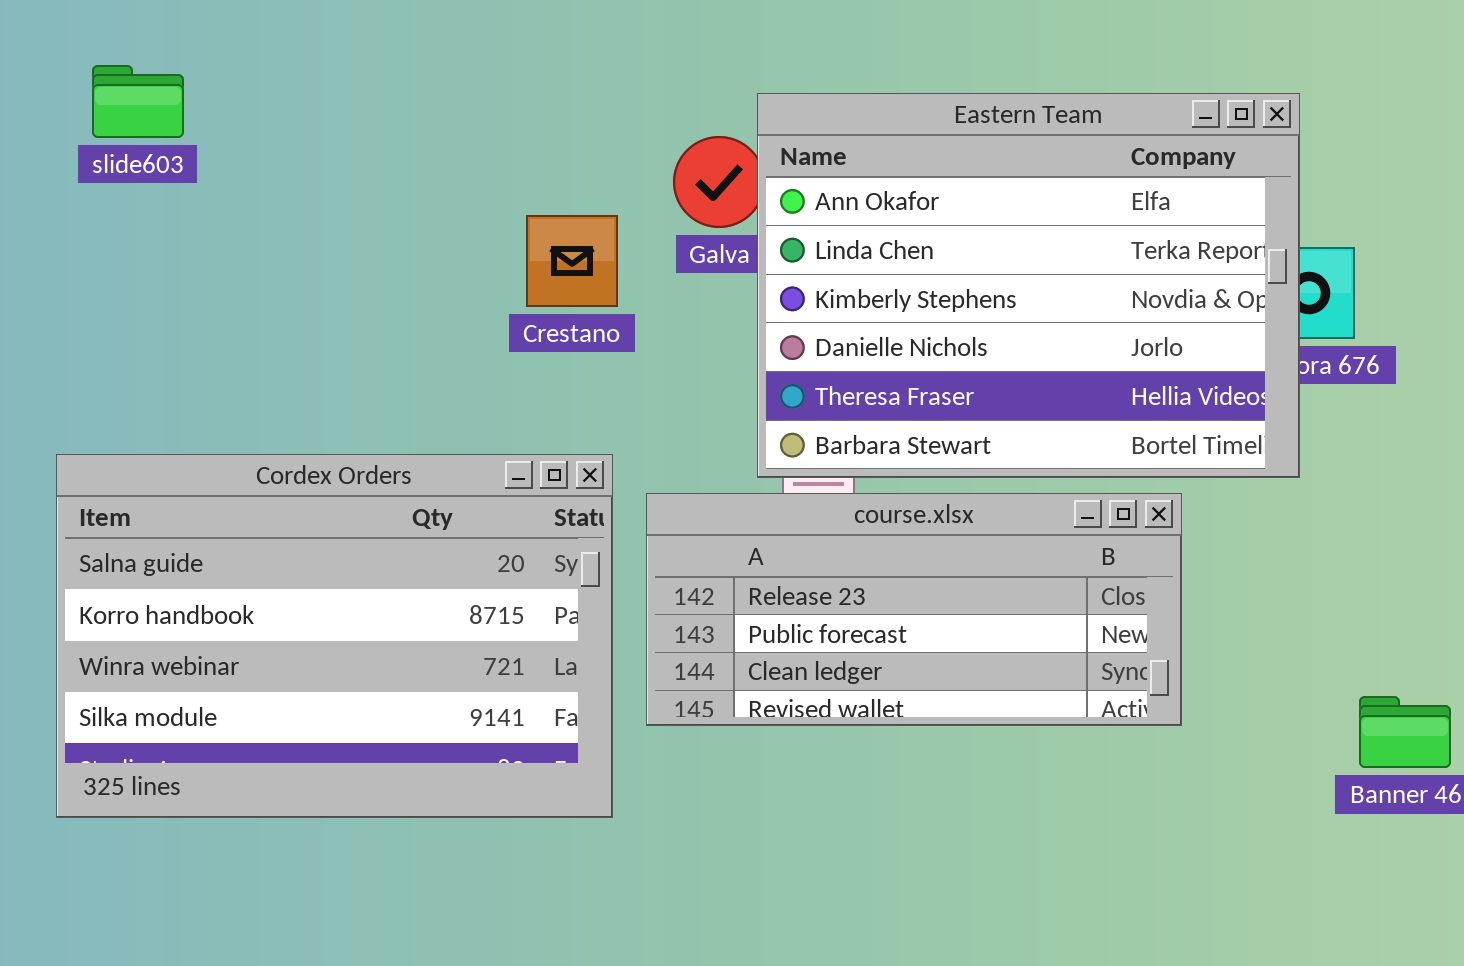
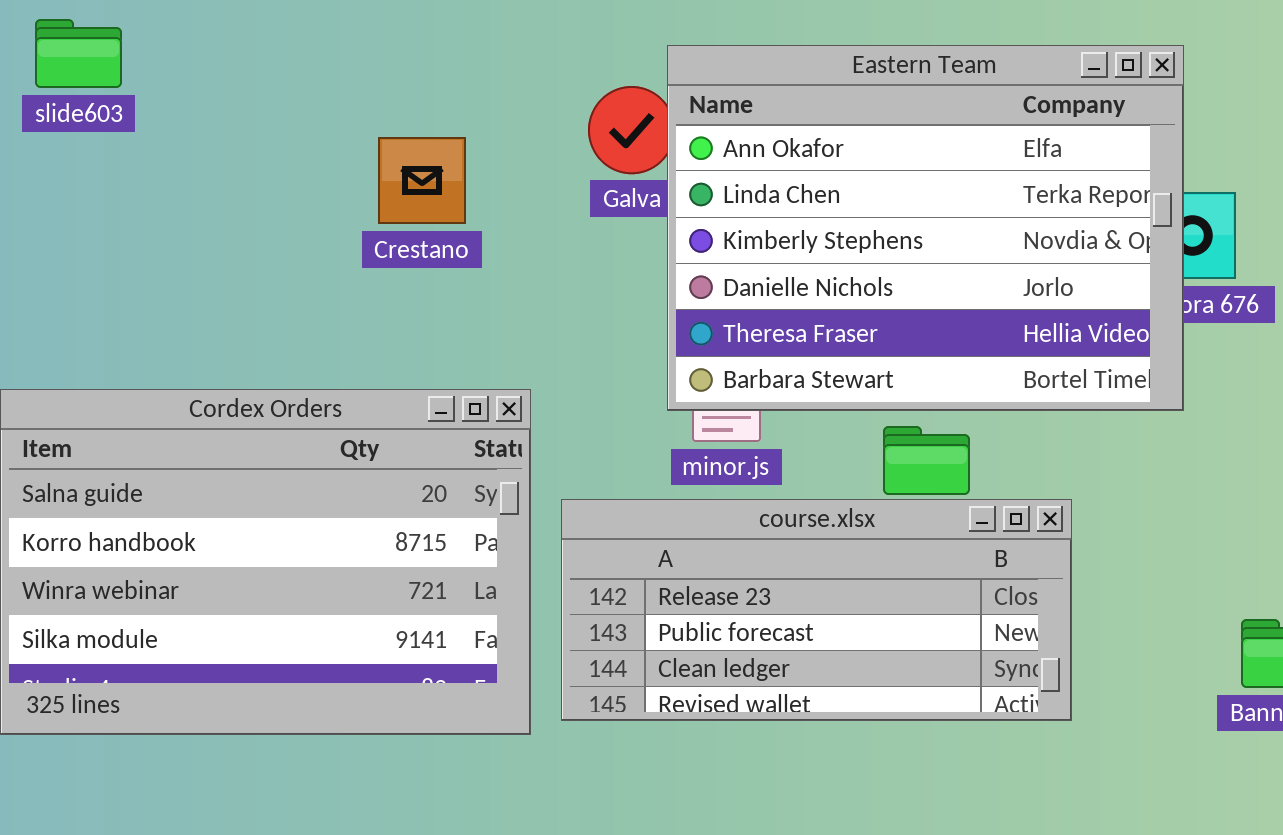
Crestano: [526,215,618,307] -> [378,137,466,224], moved
course.xlsx: [646,493,1182,726] -> [561,499,1072,721], moved

